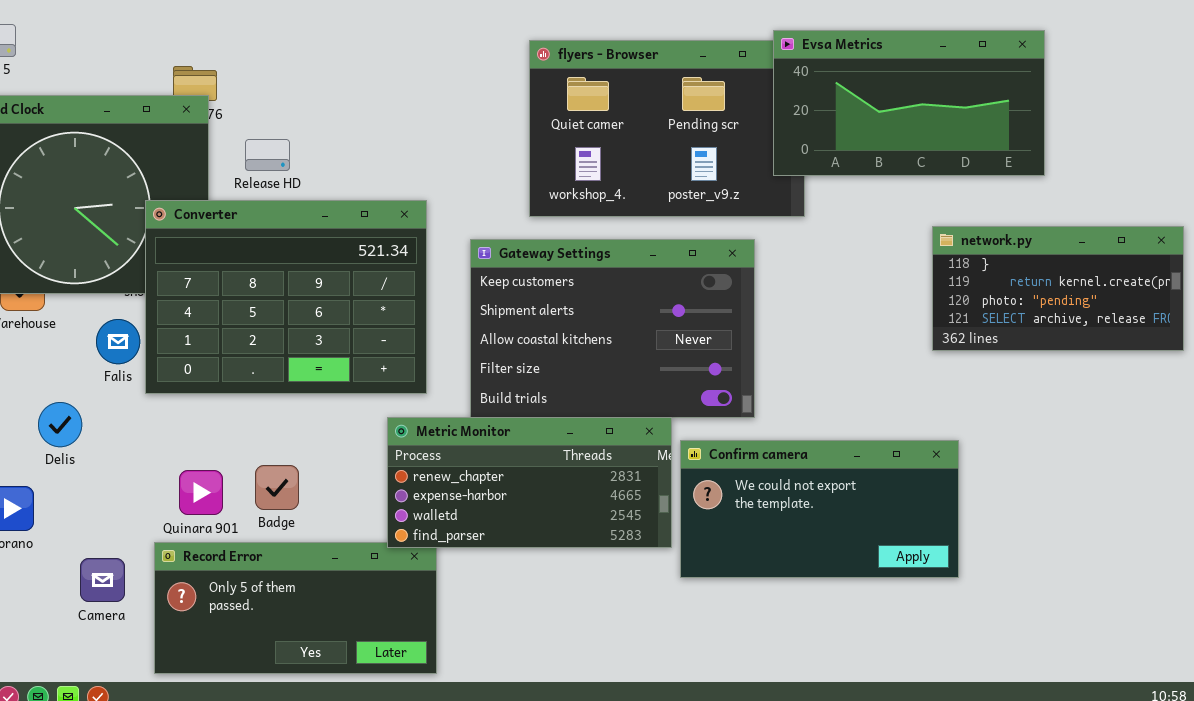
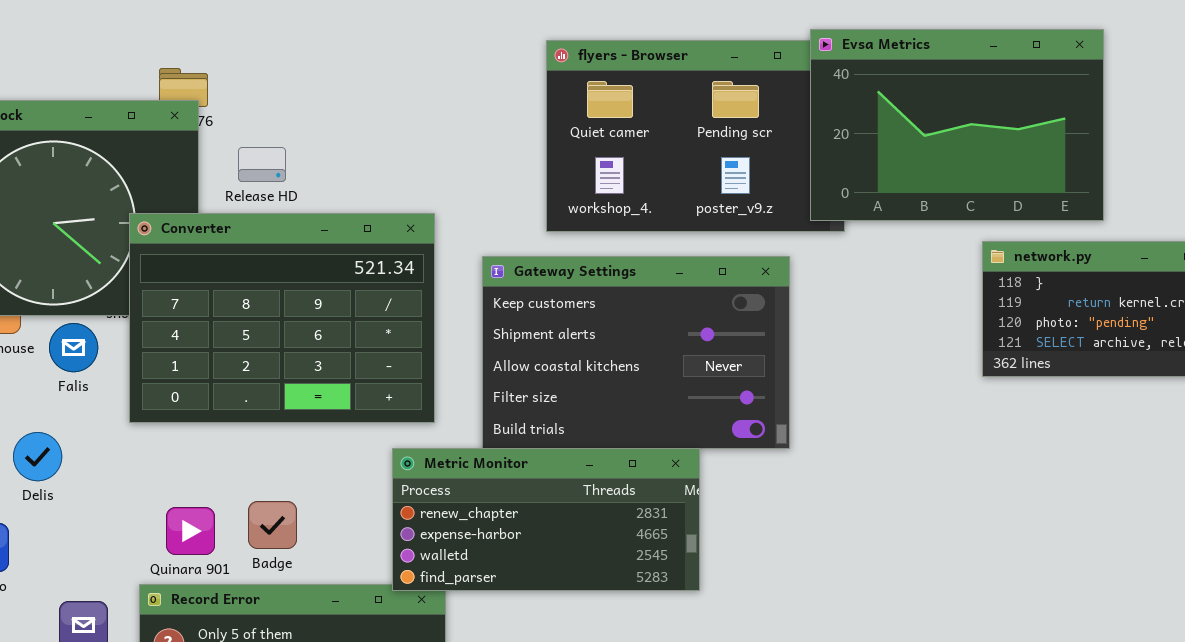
Evsa Metrics: [773,30,1045,176] -> [810,29,1104,221], resized
Falis: [96,319,140,364] -> [49,323,98,372], moved
Confirm camera: [680,440,959,578] -> none, closed

